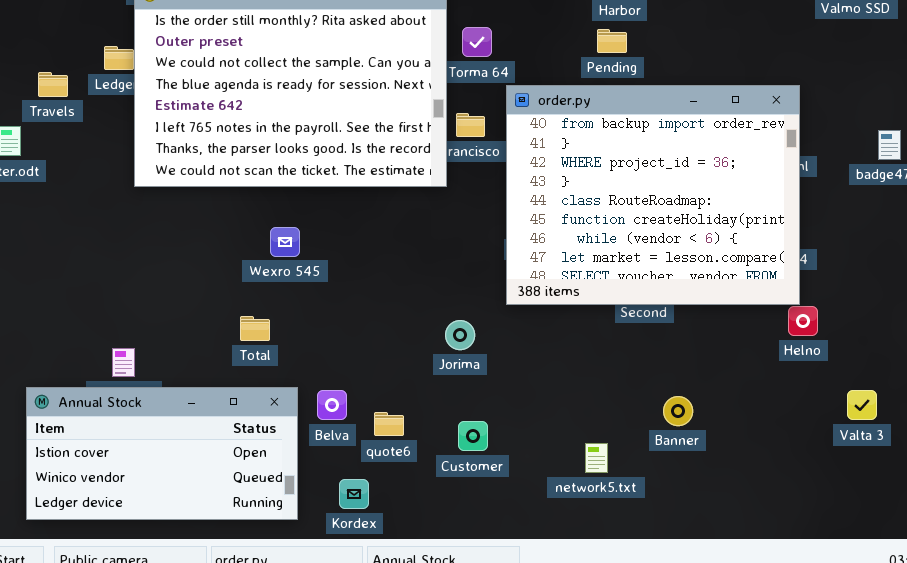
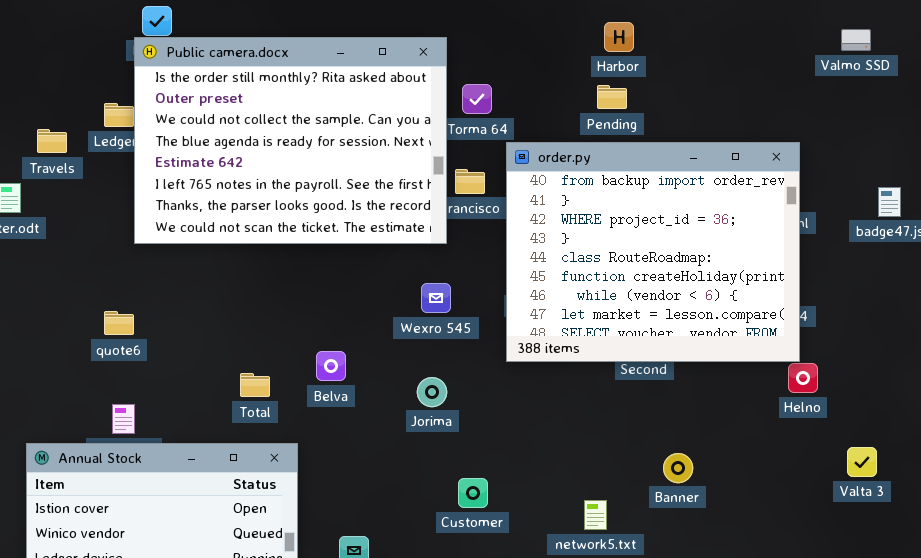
Wexro 545: [270,227,300,257] -> [421,283,451,313], moved
Jorima: [445,320,475,350] -> [417,377,447,407], moved
Belva: [317,390,347,420] -> [316,351,346,381], moved
quote6: [374,412,404,436] -> [104,311,134,335], moved

